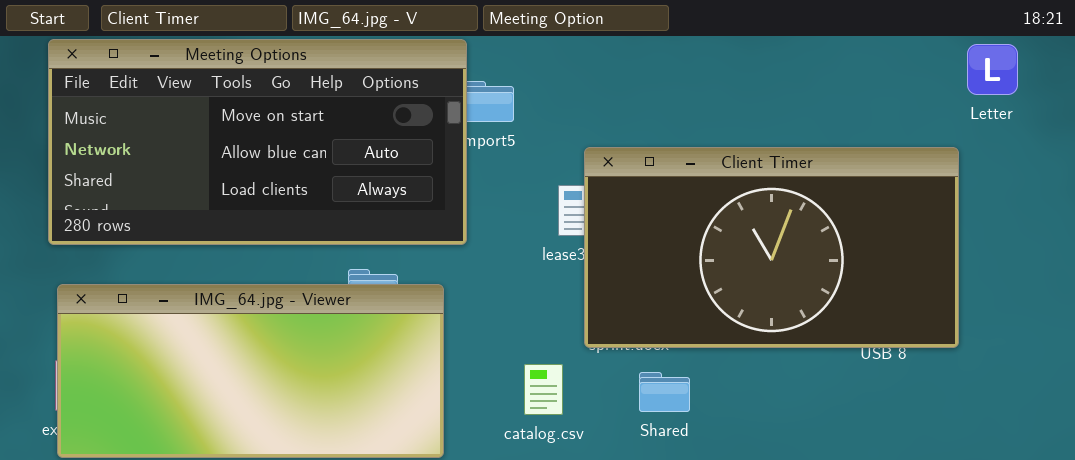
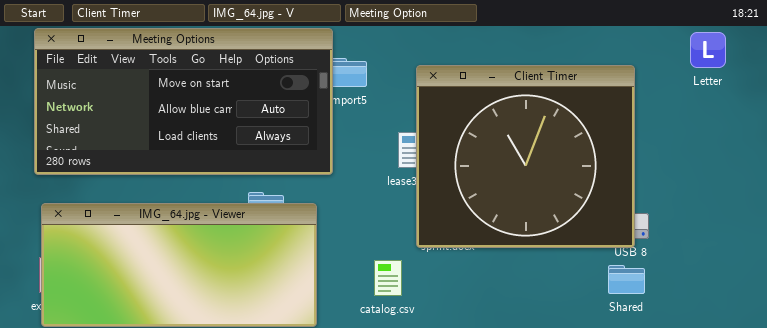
Client Timer: [584,147,959,348] -> [416,65,635,248], resized
Shared: [639,372,690,412] -> [608,265,645,294], moved

